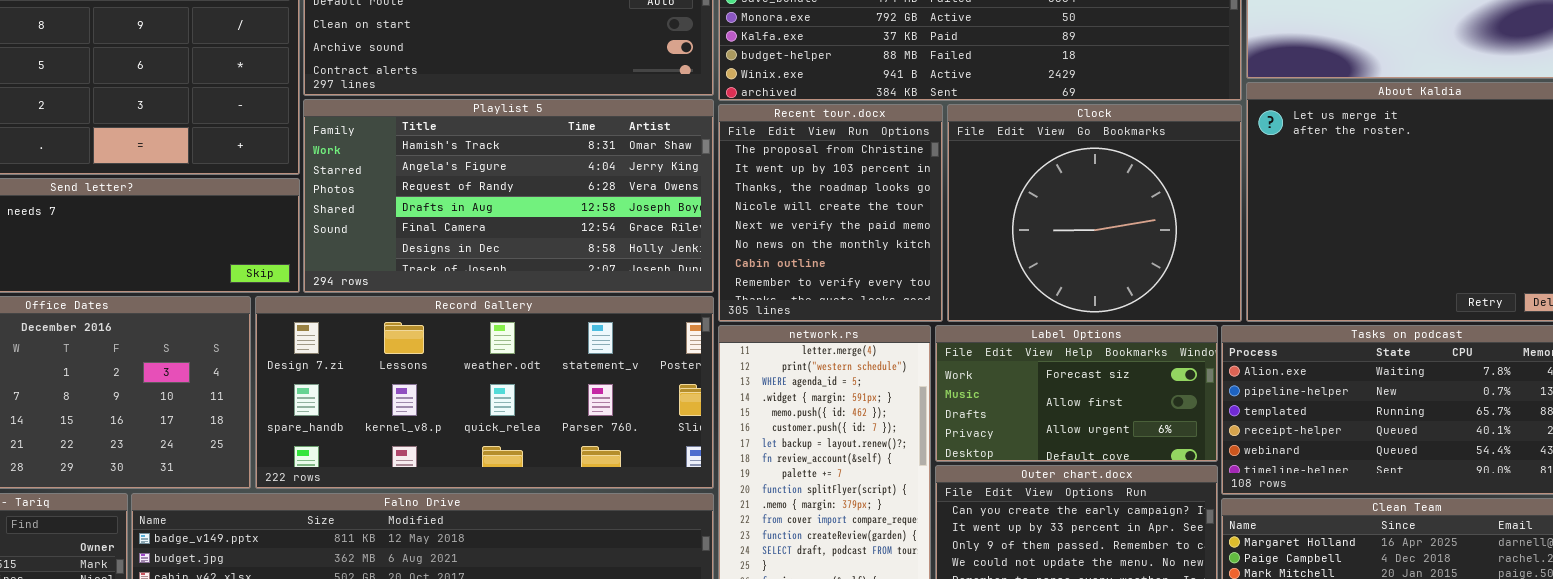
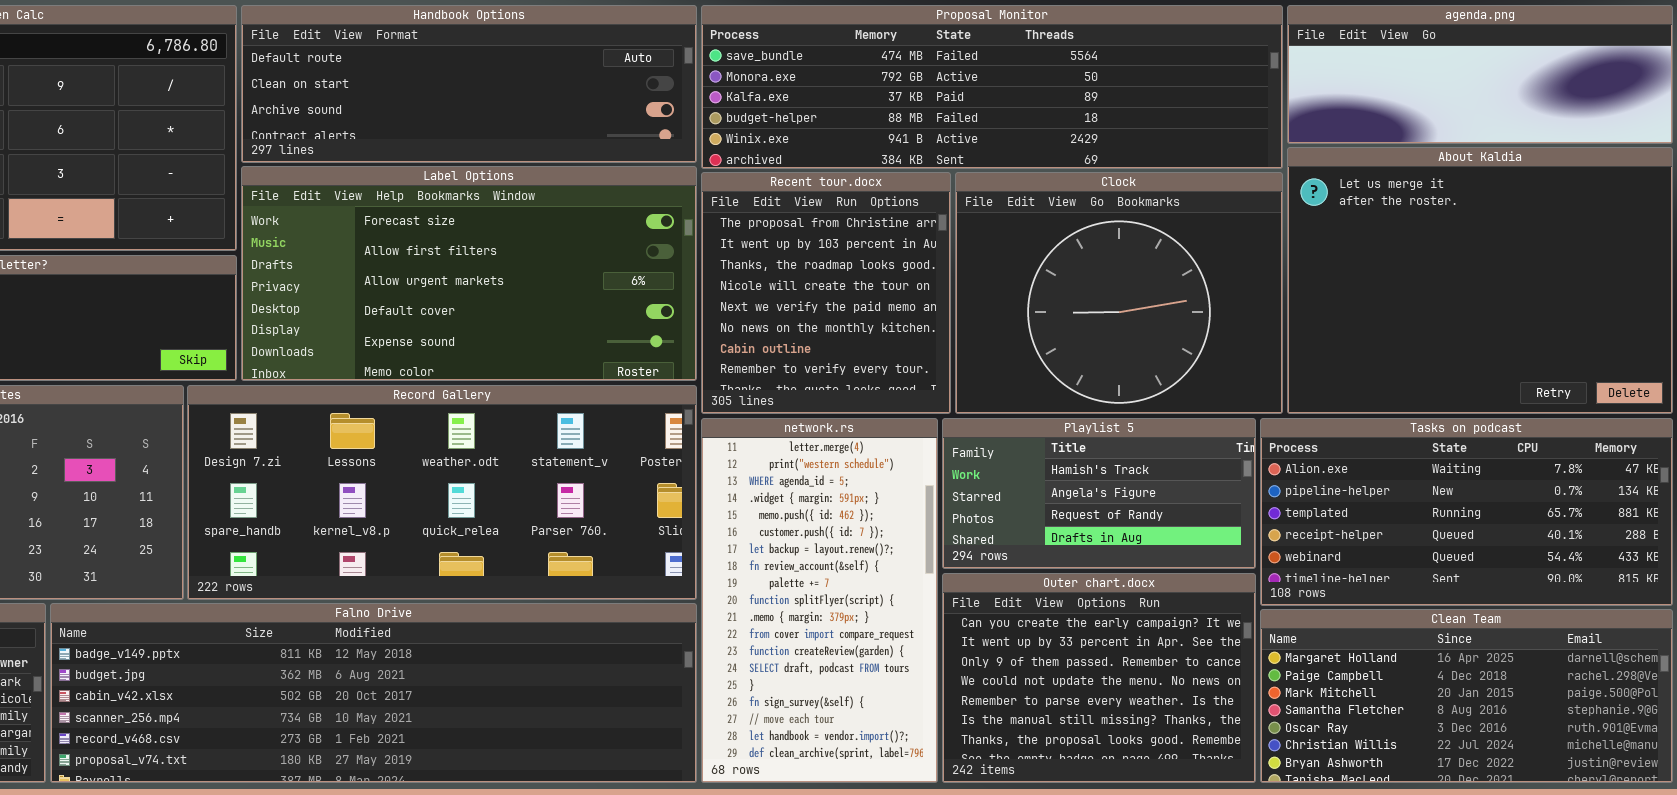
Playlist 5: [303,99,714,293] -> [942,418,1256,569], moved, resized
Label Options: [935,325,1218,462] -> [241,166,697,381], moved, resized

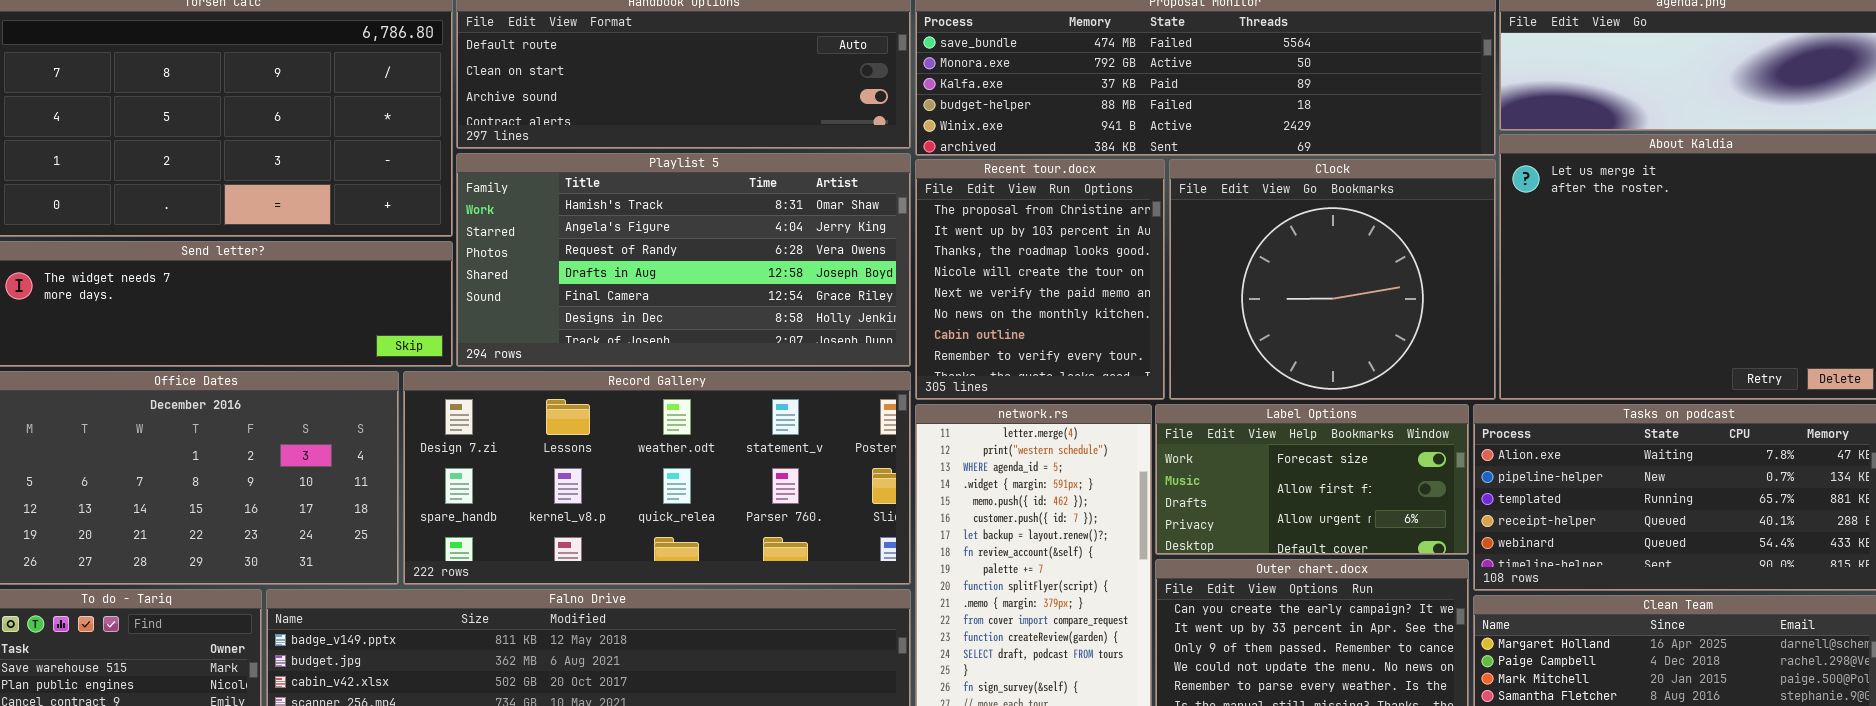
Label Options: [241,166,697,381] -> [1155,404,1469,555], moved, resized
Playlist 5: [942,418,1256,569] -> [456,153,911,367], moved, resized

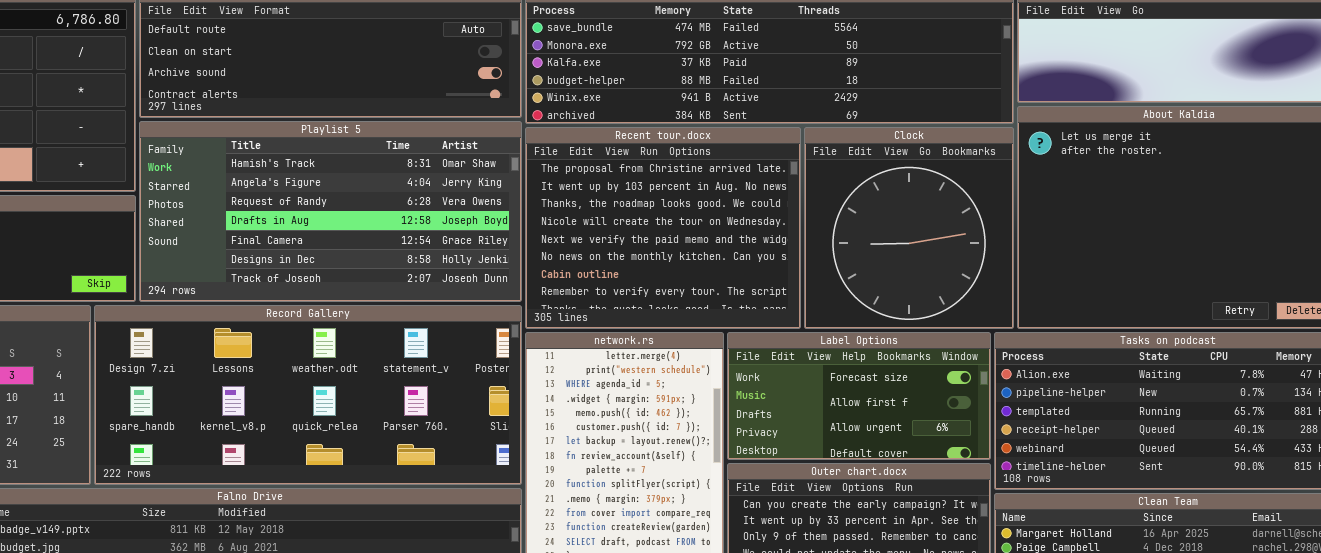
Recent tour.docx: [915,159,1165,400] -> [525,127,801,329], resized
Clock: [1169,159,1496,400] -> [804,127,1014,329], resized

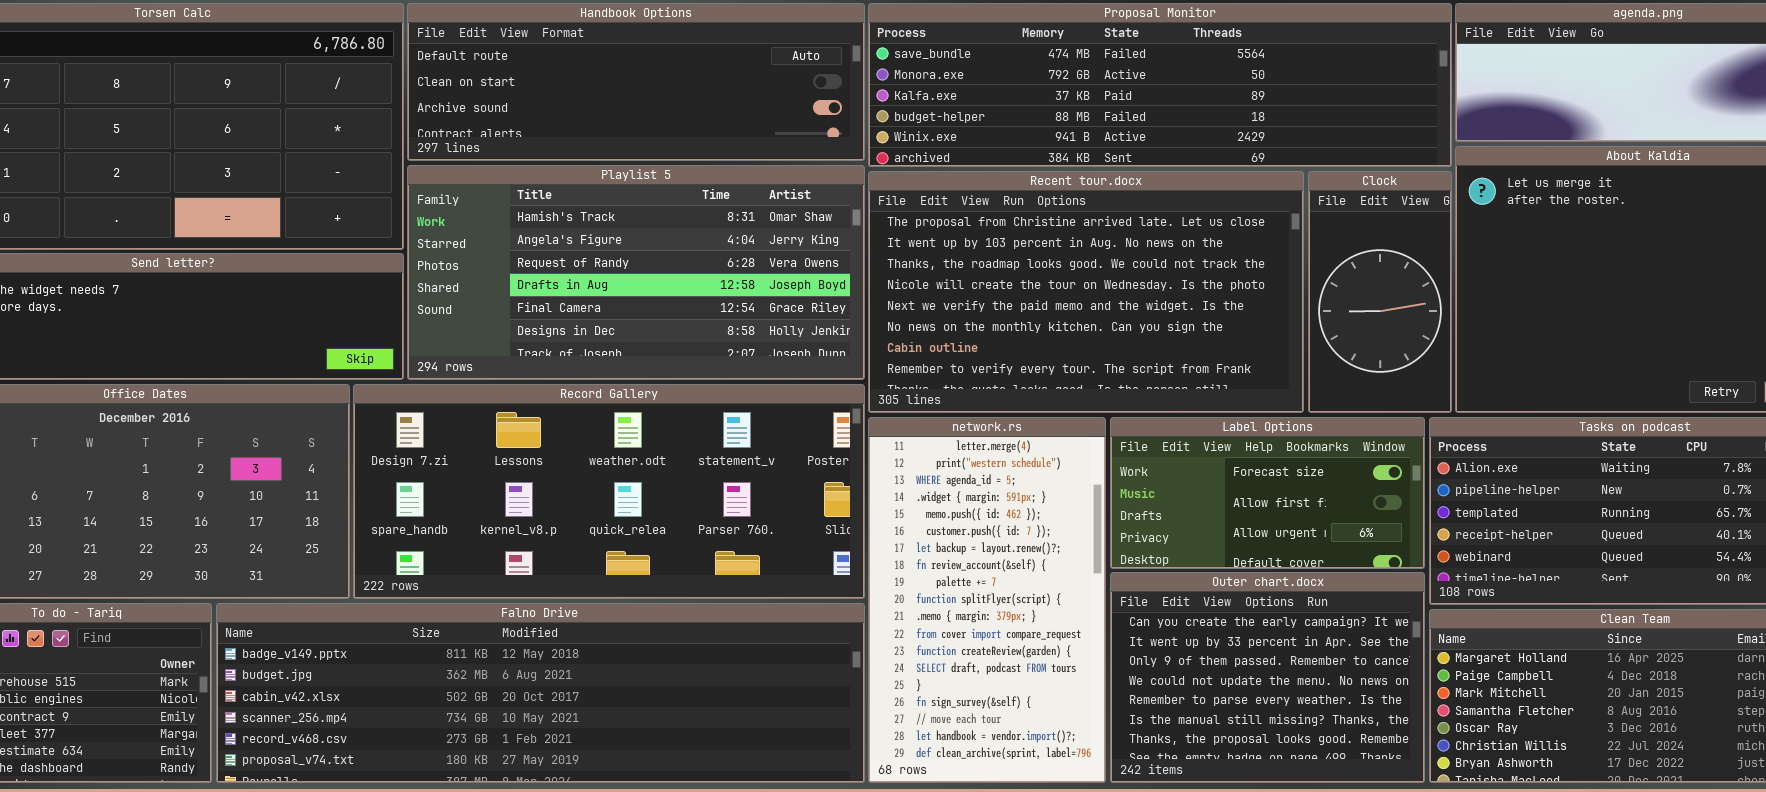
Recent tour.docx: [525,127,801,329] -> [868,171,1304,413], resized
Clock: [804,127,1014,329] -> [1308,171,1452,413], resized

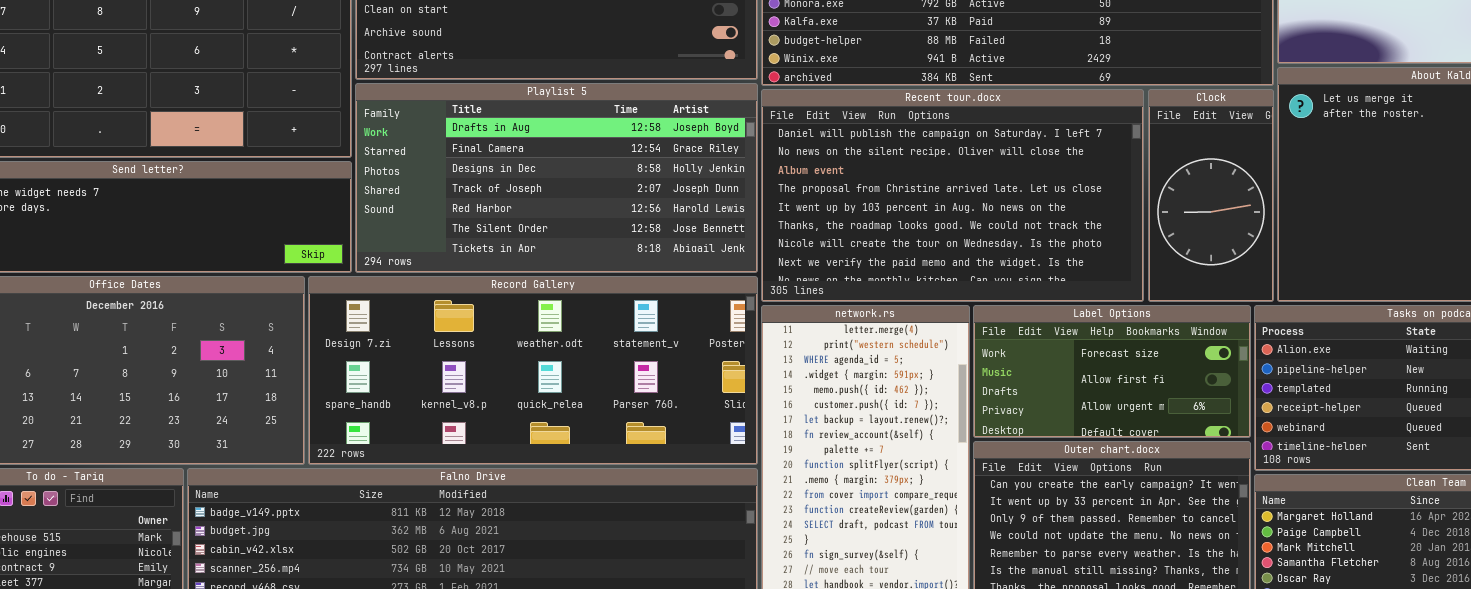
Playlist 5: [407,165,865,380] -> [355,83,758,273], scrolled down 3 rows
Recent tour.docx: [868,171,1304,413] -> [761,89,1144,302], scrolled up 3 rows

